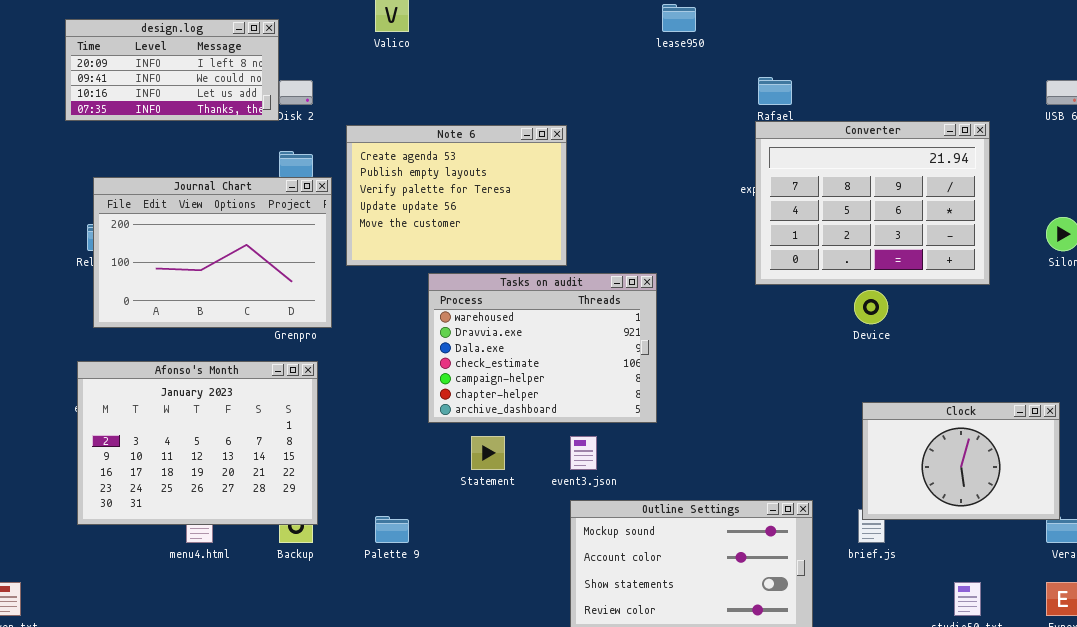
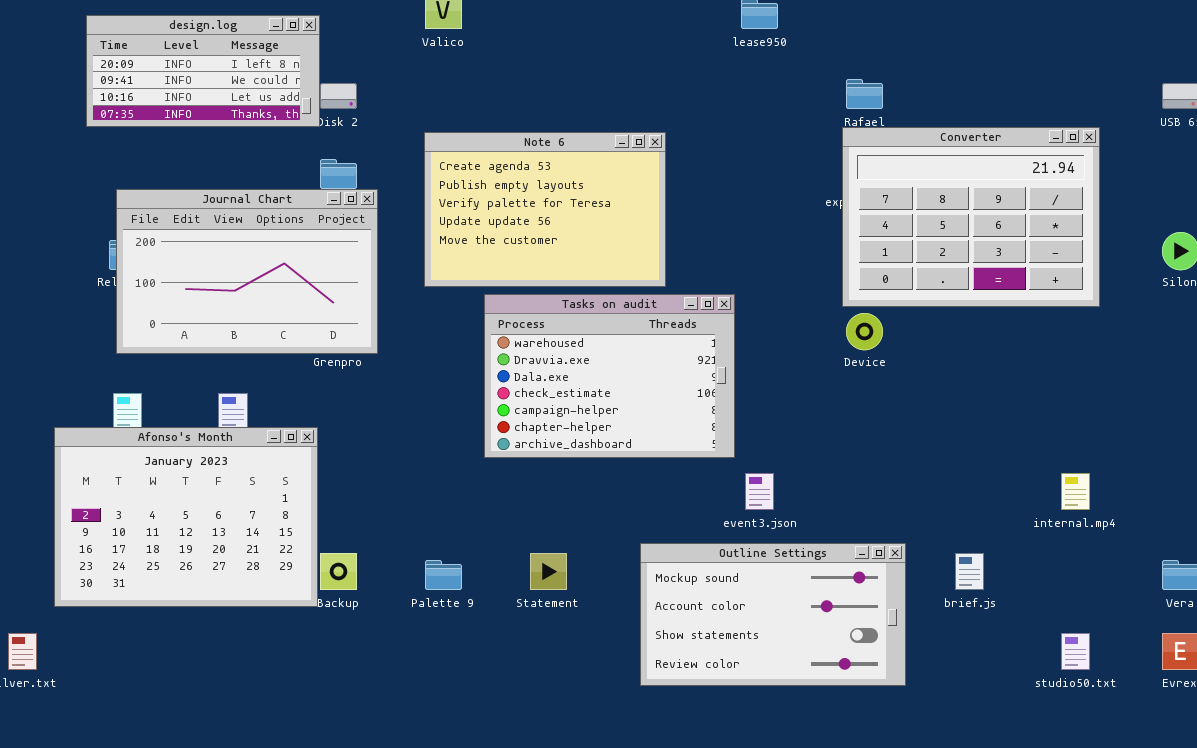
Note 6: [346,125,567,266] -> [424,132,666,287], moved
Device: [854,290,888,324] -> [846,313,883,350], moved
Afonso's Month: [77,361,318,525] -> [54,427,318,607], moved
Clock: [862,402,1060,520] -> none, closed
Statement: [471,436,505,470] -> [530,553,567,590], moved
event3.json: [570,436,597,470] -> [745,473,774,510], moved

